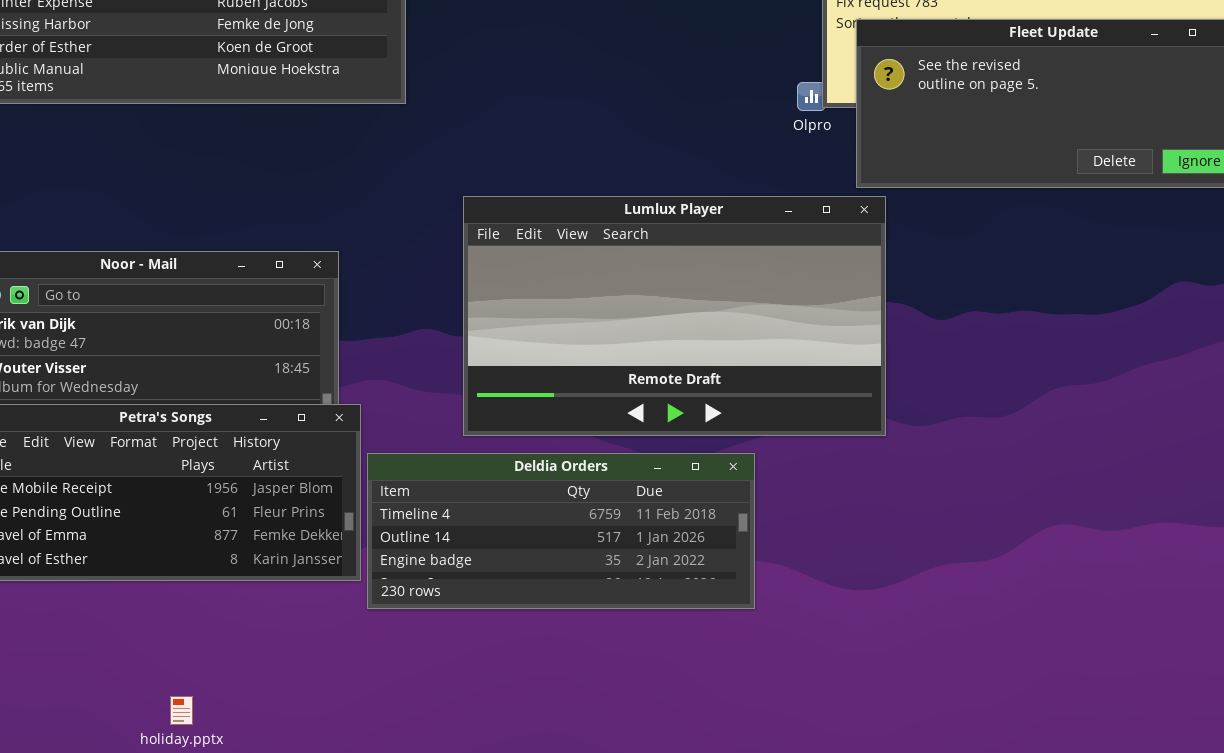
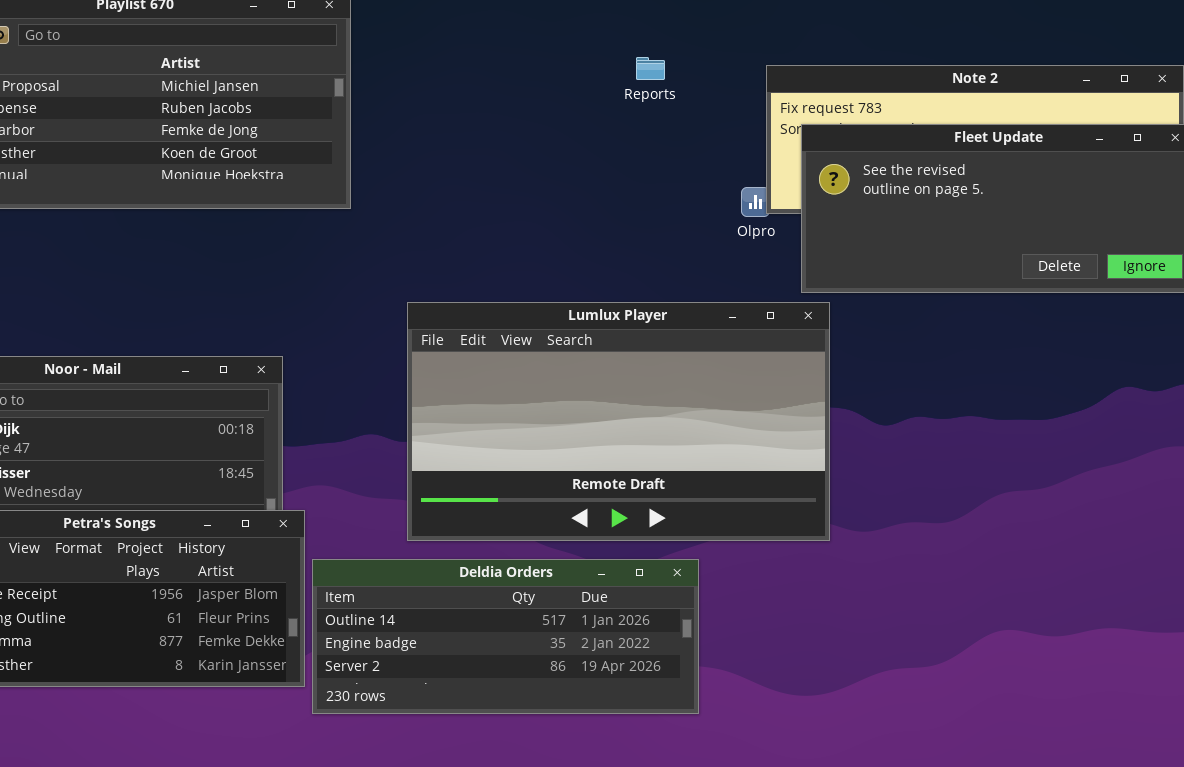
Deldia Orders: [367,453,755,609] -> [312,559,699,714], scrolled down 1 row

